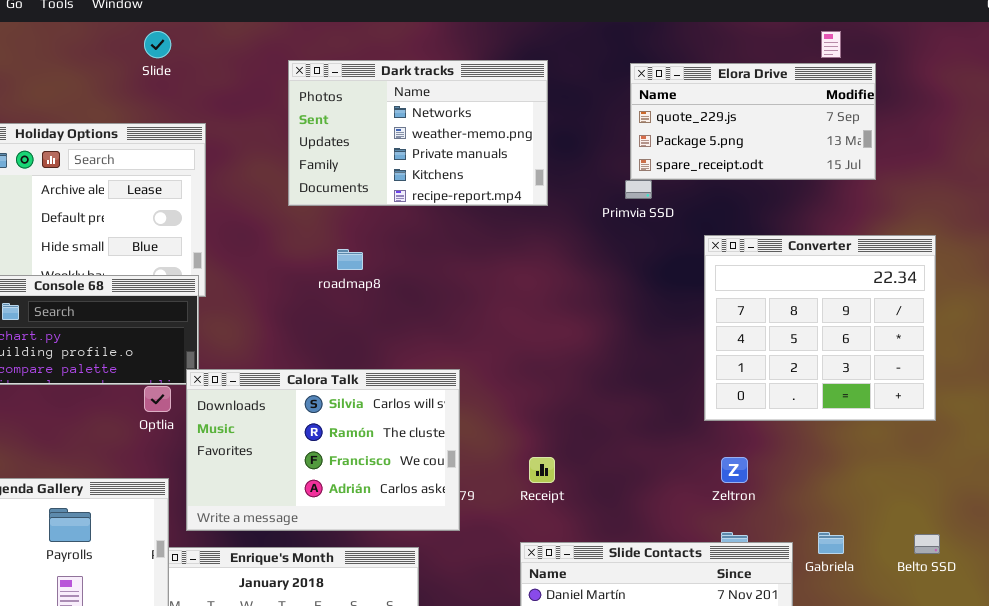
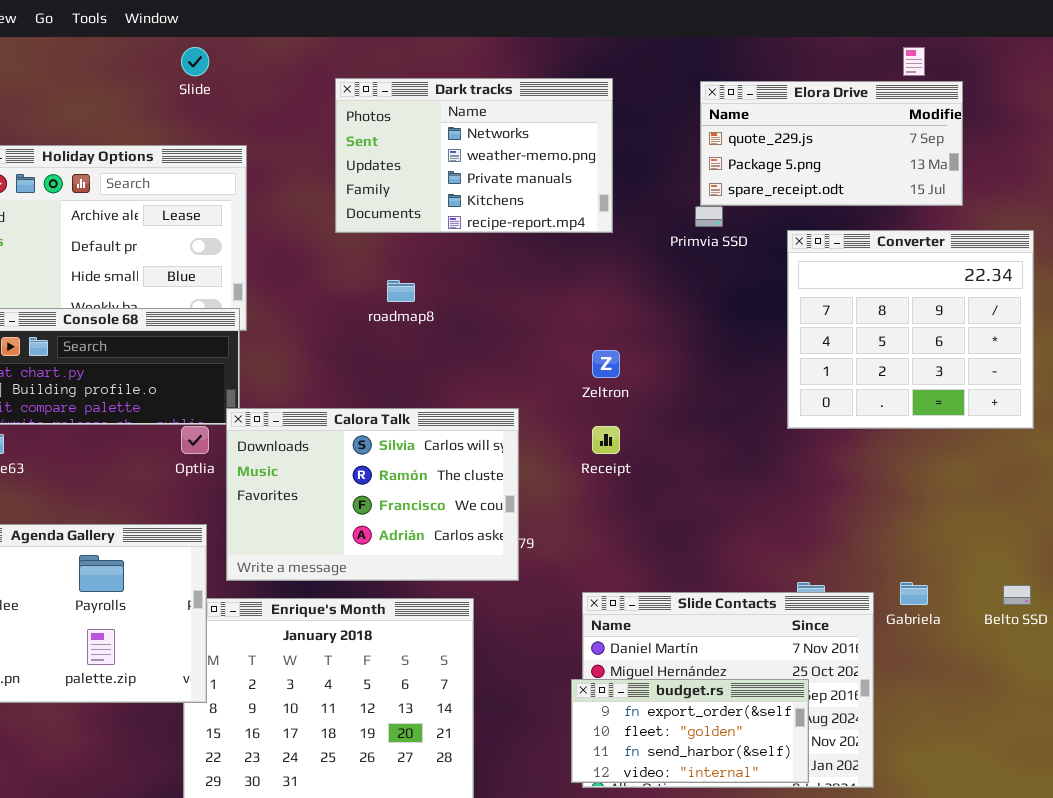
Converter: [704,235,936,421] -> [787,230,1034,429], moved
Receipt: [529,457,555,483] -> [592,426,620,454], moved
Zeltron: [721,457,748,483] -> [592,350,620,378], moved

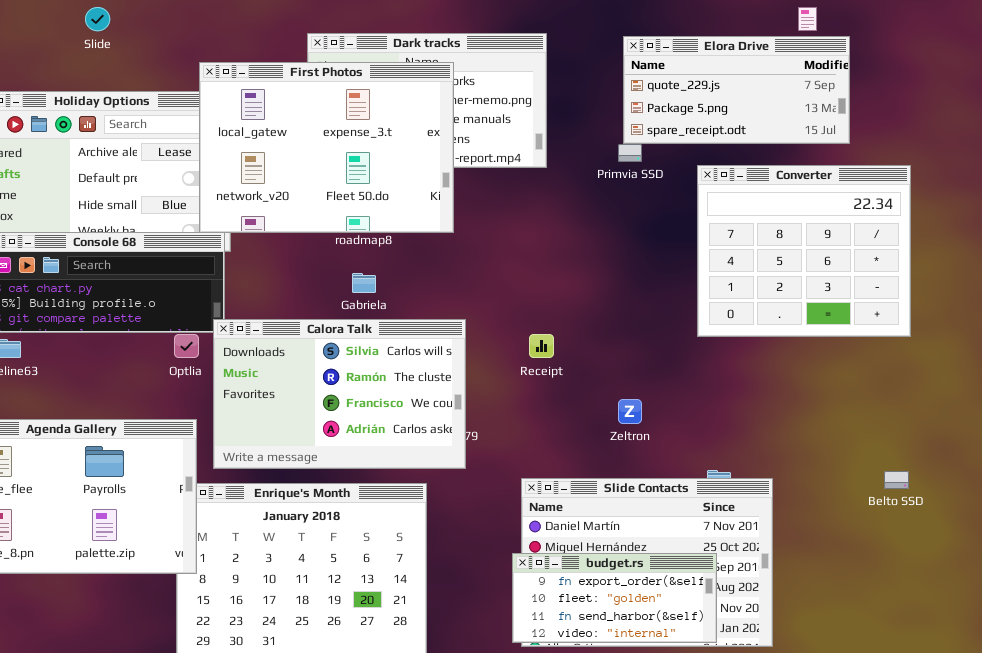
Slide: [181,47,209,76] -> [85,7,110,31], moved
First Photos: none -> [199,62,454,233], opened
Zeltron: [592,350,620,378] -> [618,399,642,424], moved
Gabriela: [900,582,928,605] -> [352,273,376,293], moved

